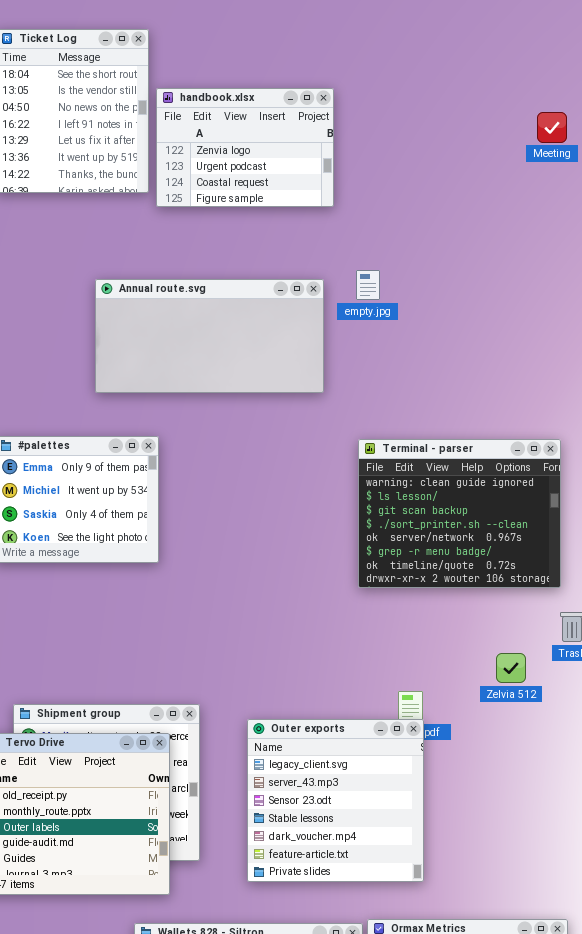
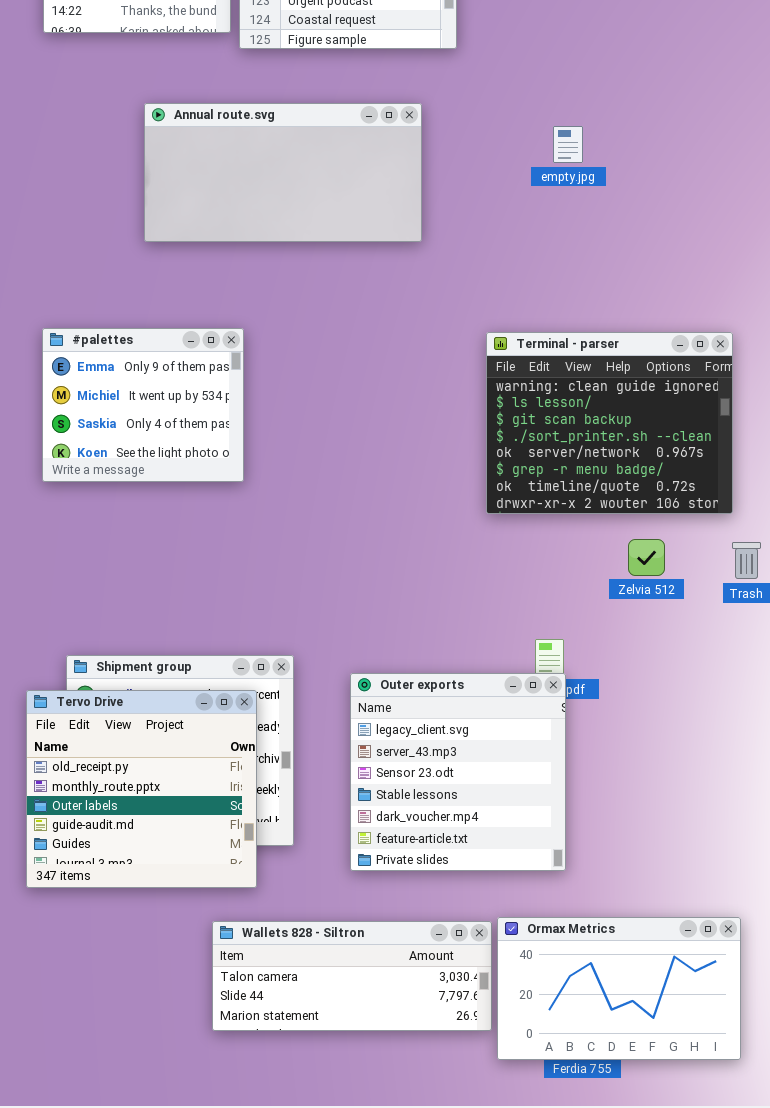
empty.jpg: [356,270,380,300] -> [553,126,583,163], moved
Annual route.svg: [95,279,324,393] -> [144,103,422,242], moved
Zelvia 512: [496,653,526,683] -> [628,539,665,576], moved

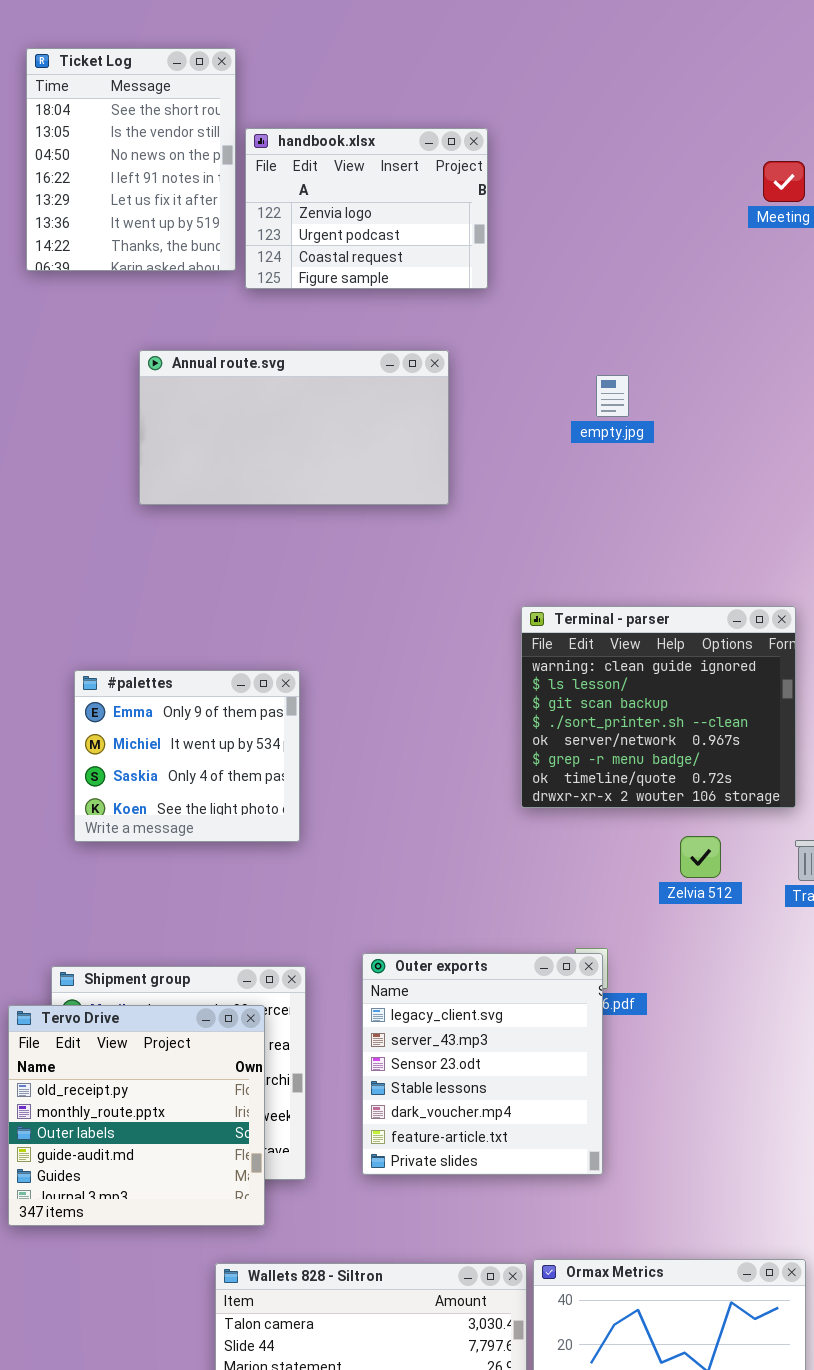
#palettes: [42,328,244,482] -> [74,670,300,842], moved
Outer exports: [350,673,566,871] -> [362,953,603,1175], moved

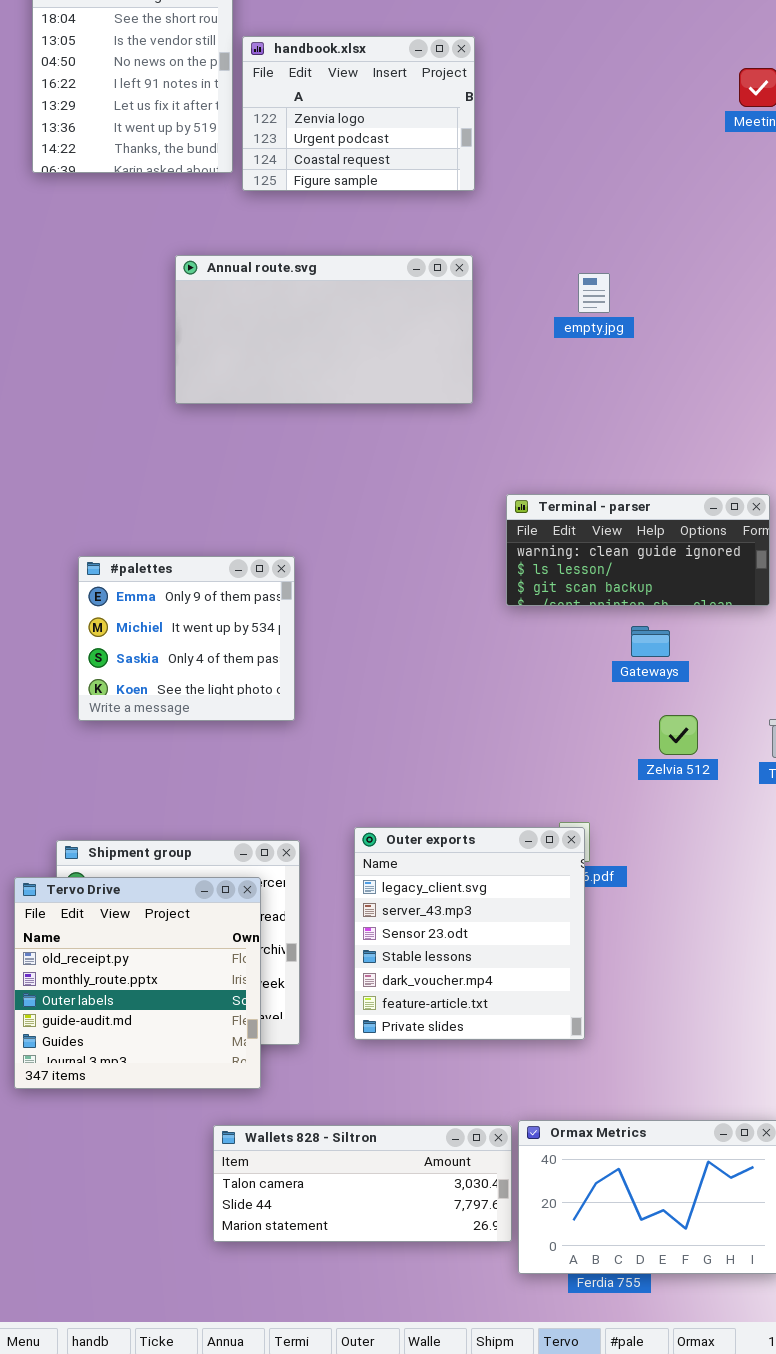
Annual route.svg: [139,350,449,505] -> [175,255,473,404], moved
Terminal - parser: [521,606,796,808] -> [506,494,770,606], resized

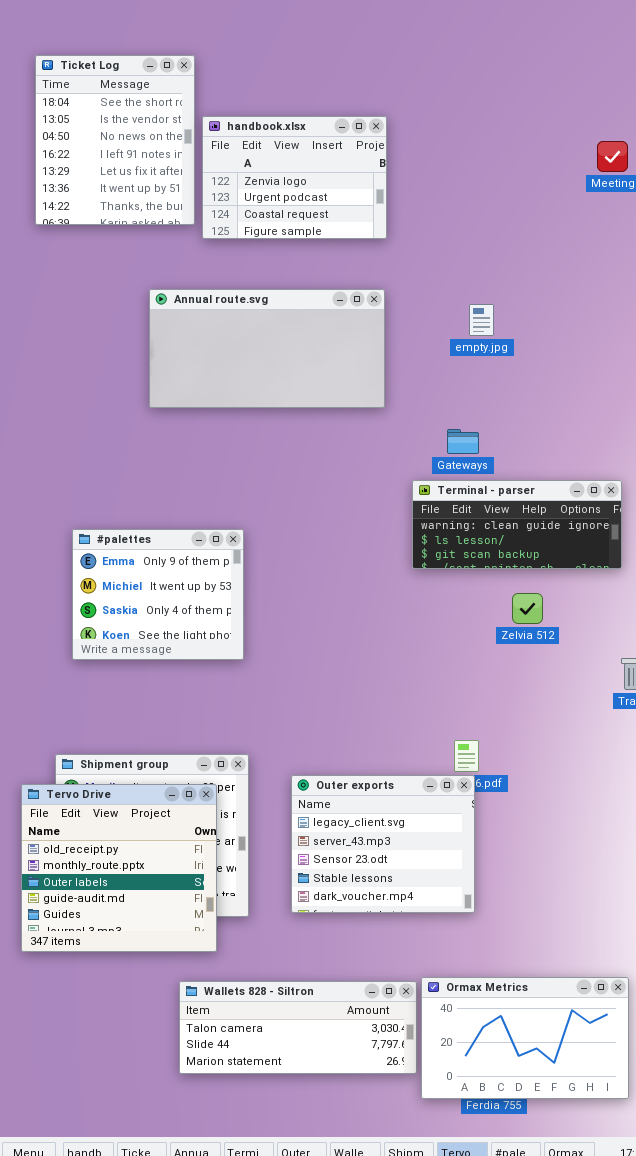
Gateways: [631,626,670,657] -> [447,429,479,454], moved
Zelvia 512: [659,715,698,755] -> [512,593,543,624], moved
Outer exports: [354,827,585,1040] -> [291,775,475,913], resized

